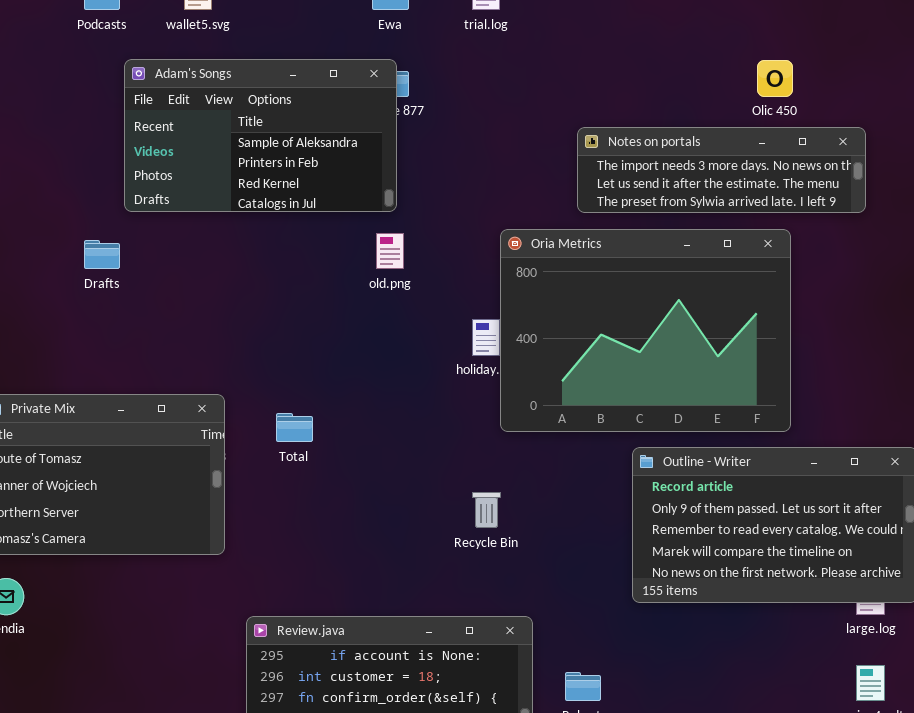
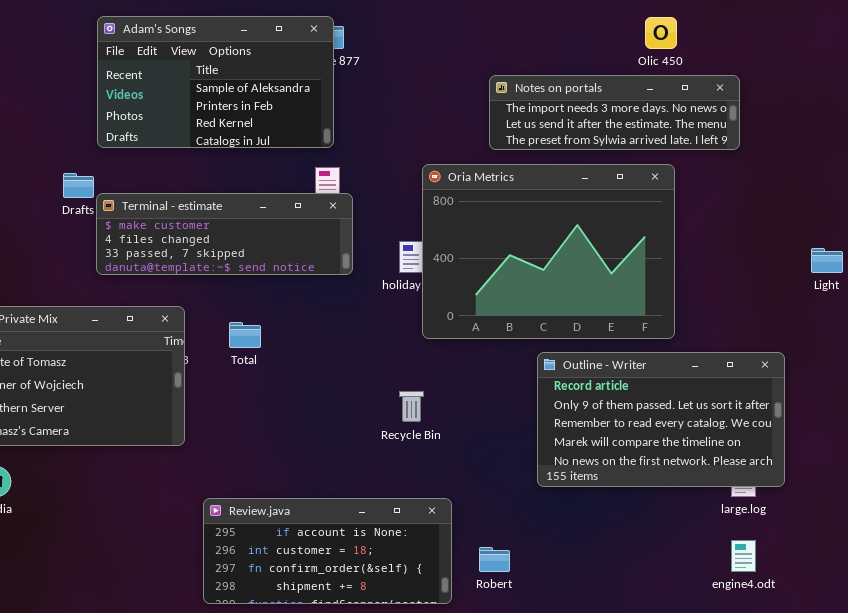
Terminal - estimate: none -> [96,193,353,275], opened

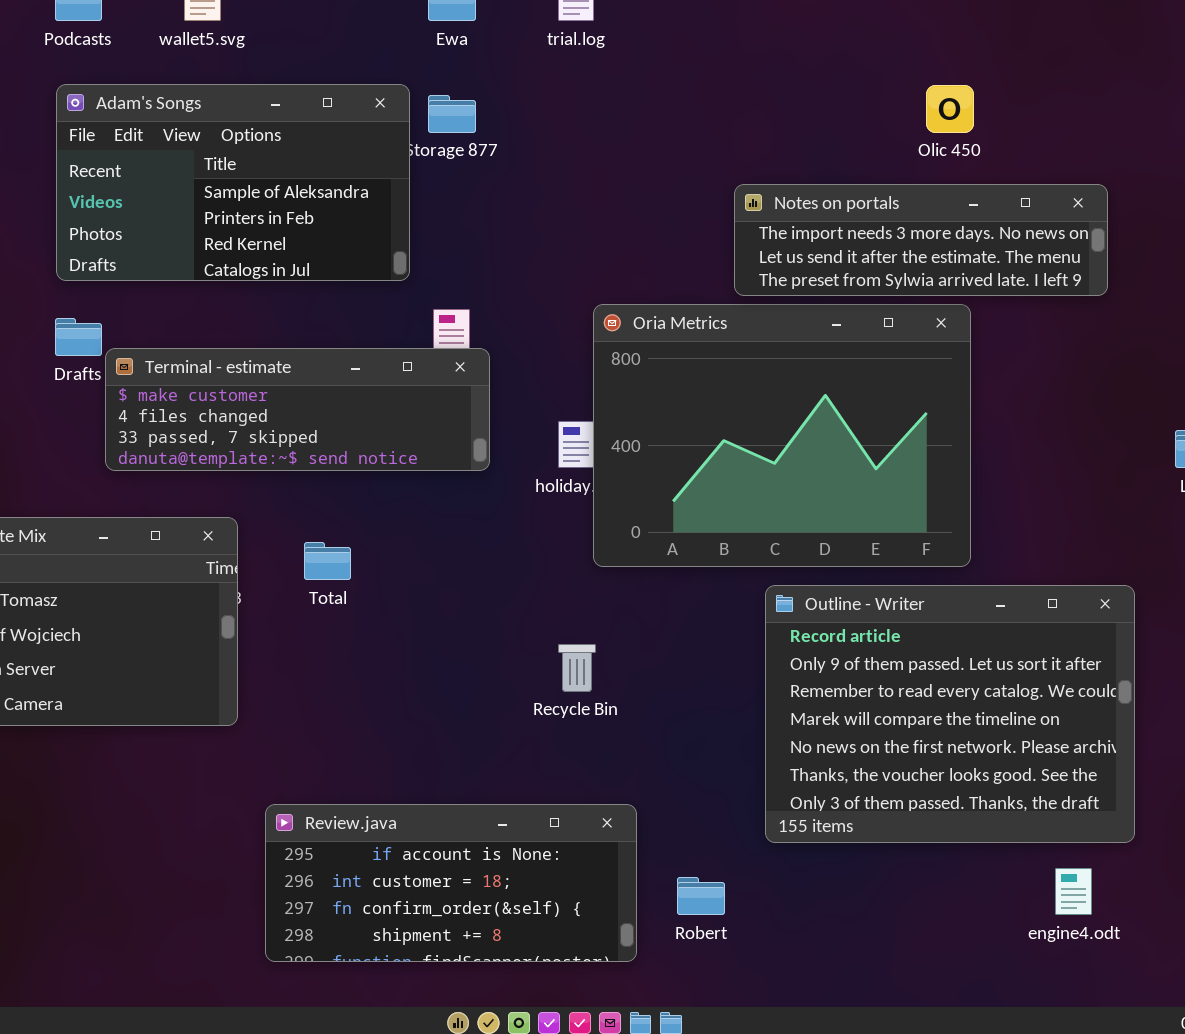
Adam's Songs: [97,16,334,148] -> [56,84,410,281], moved
Notes on portals: [489,75,740,150] -> [734,184,1108,296], moved
Outline - Writer: [537,352,785,487] -> [765,585,1135,843], resized

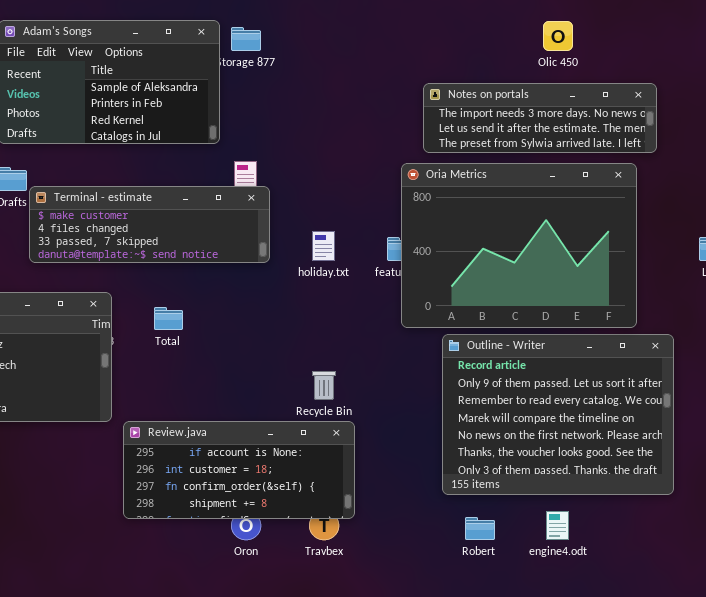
Oria Metrics: [593,304,971,567] -> [401,163,637,328], moved
Review.java: [265,804,637,962] -> [123,421,355,519], moved
engine4.odt: [1055,868,1092,915] -> [546,511,569,540], moved
Robert: [677,877,725,915] -> [465,517,495,540], moved

